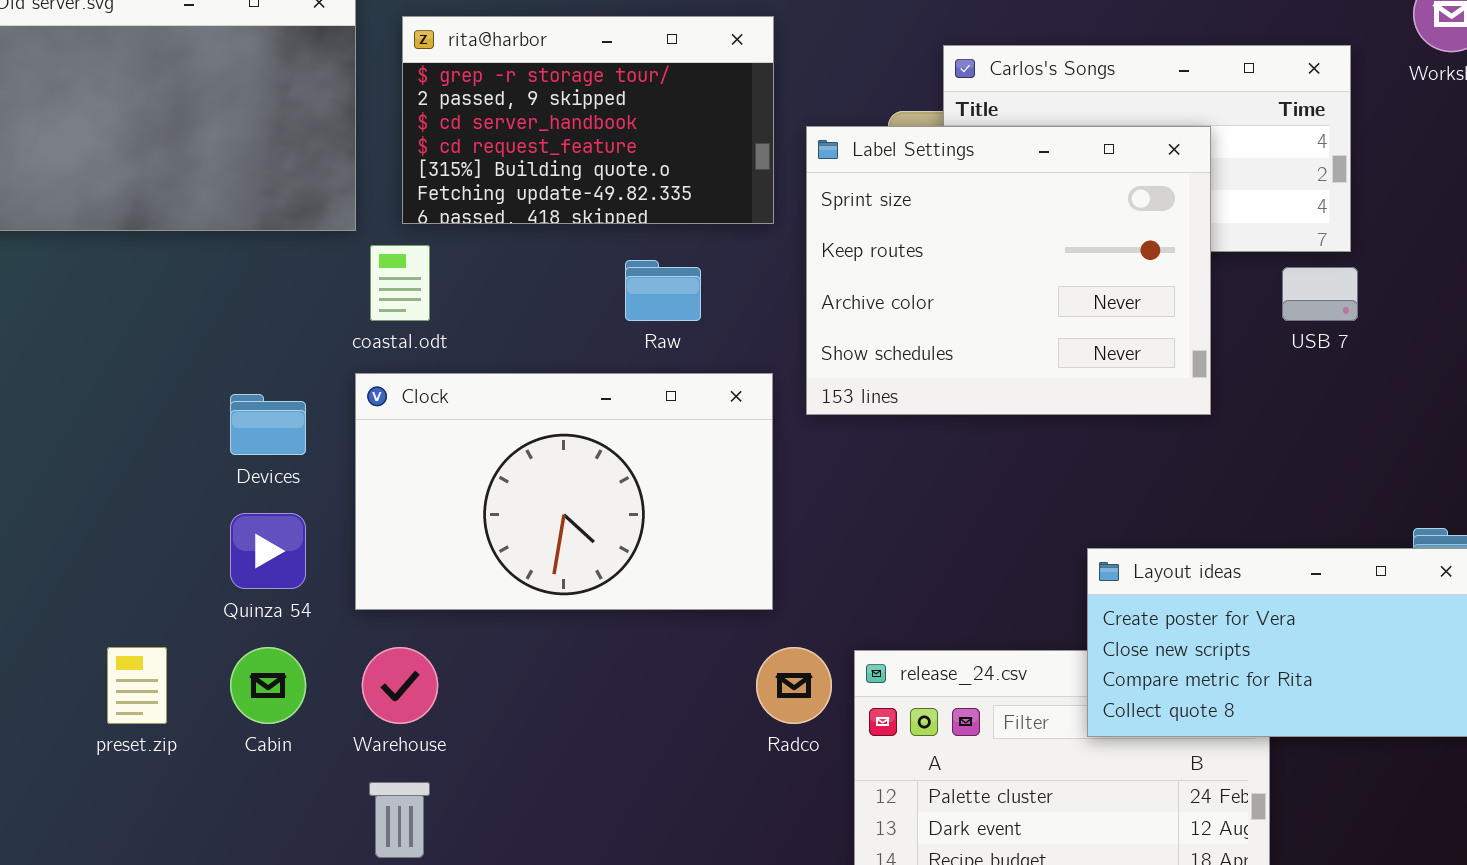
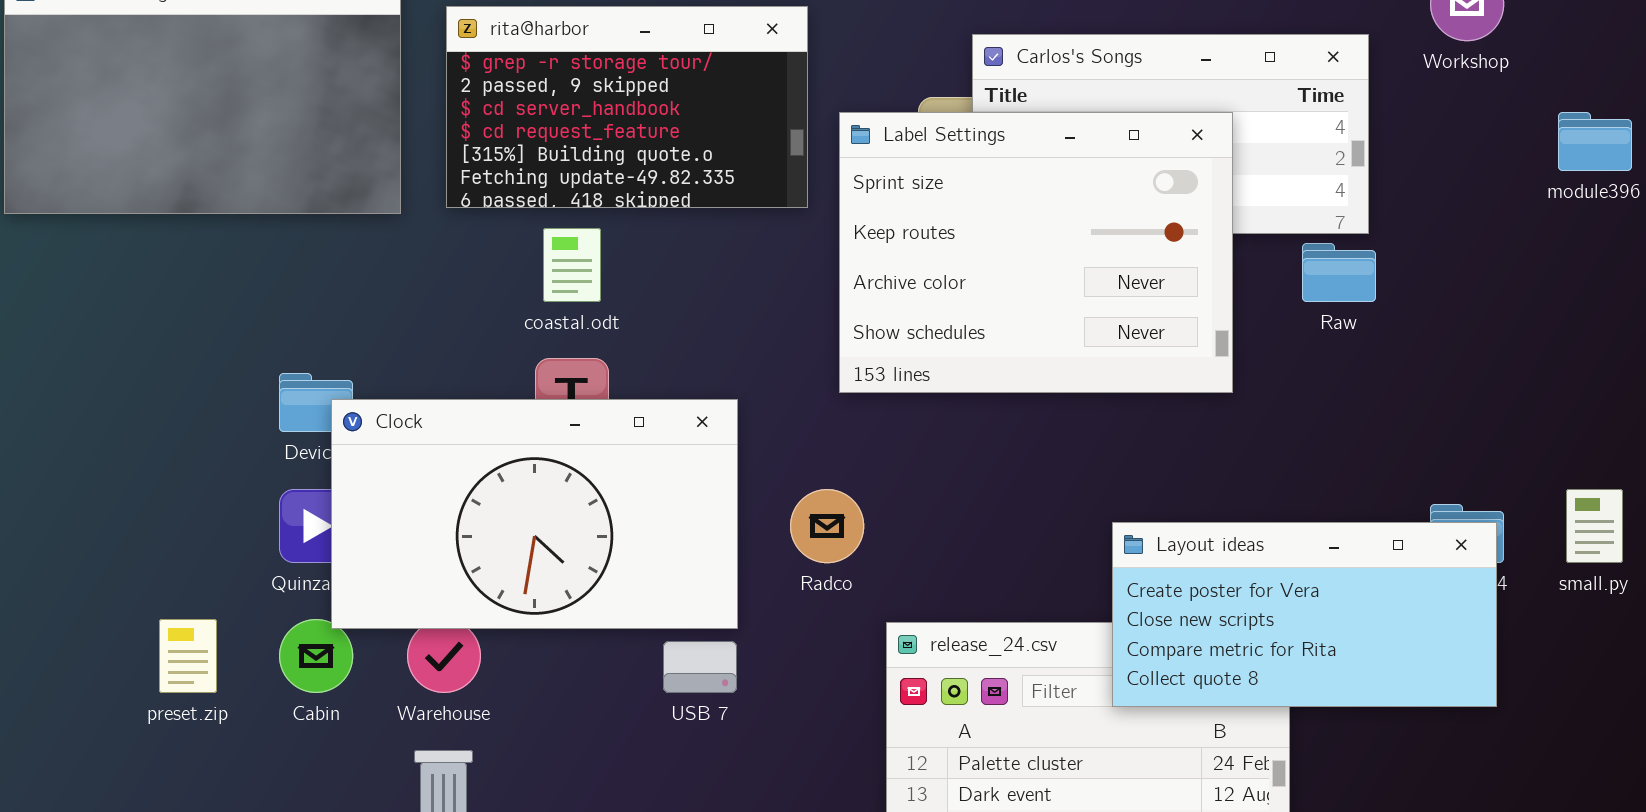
coastal.odt: [370,245,430,321] -> [543,228,601,302], moved
Raw: [625,260,701,321] -> [1302,243,1376,302], moved
USB 7: [1282,267,1358,321] -> [663,641,737,693], moved
Clock: [355,373,773,610] -> [331,399,738,629], moved
Radco: [756,647,832,724] -> [790,489,864,563], moved

